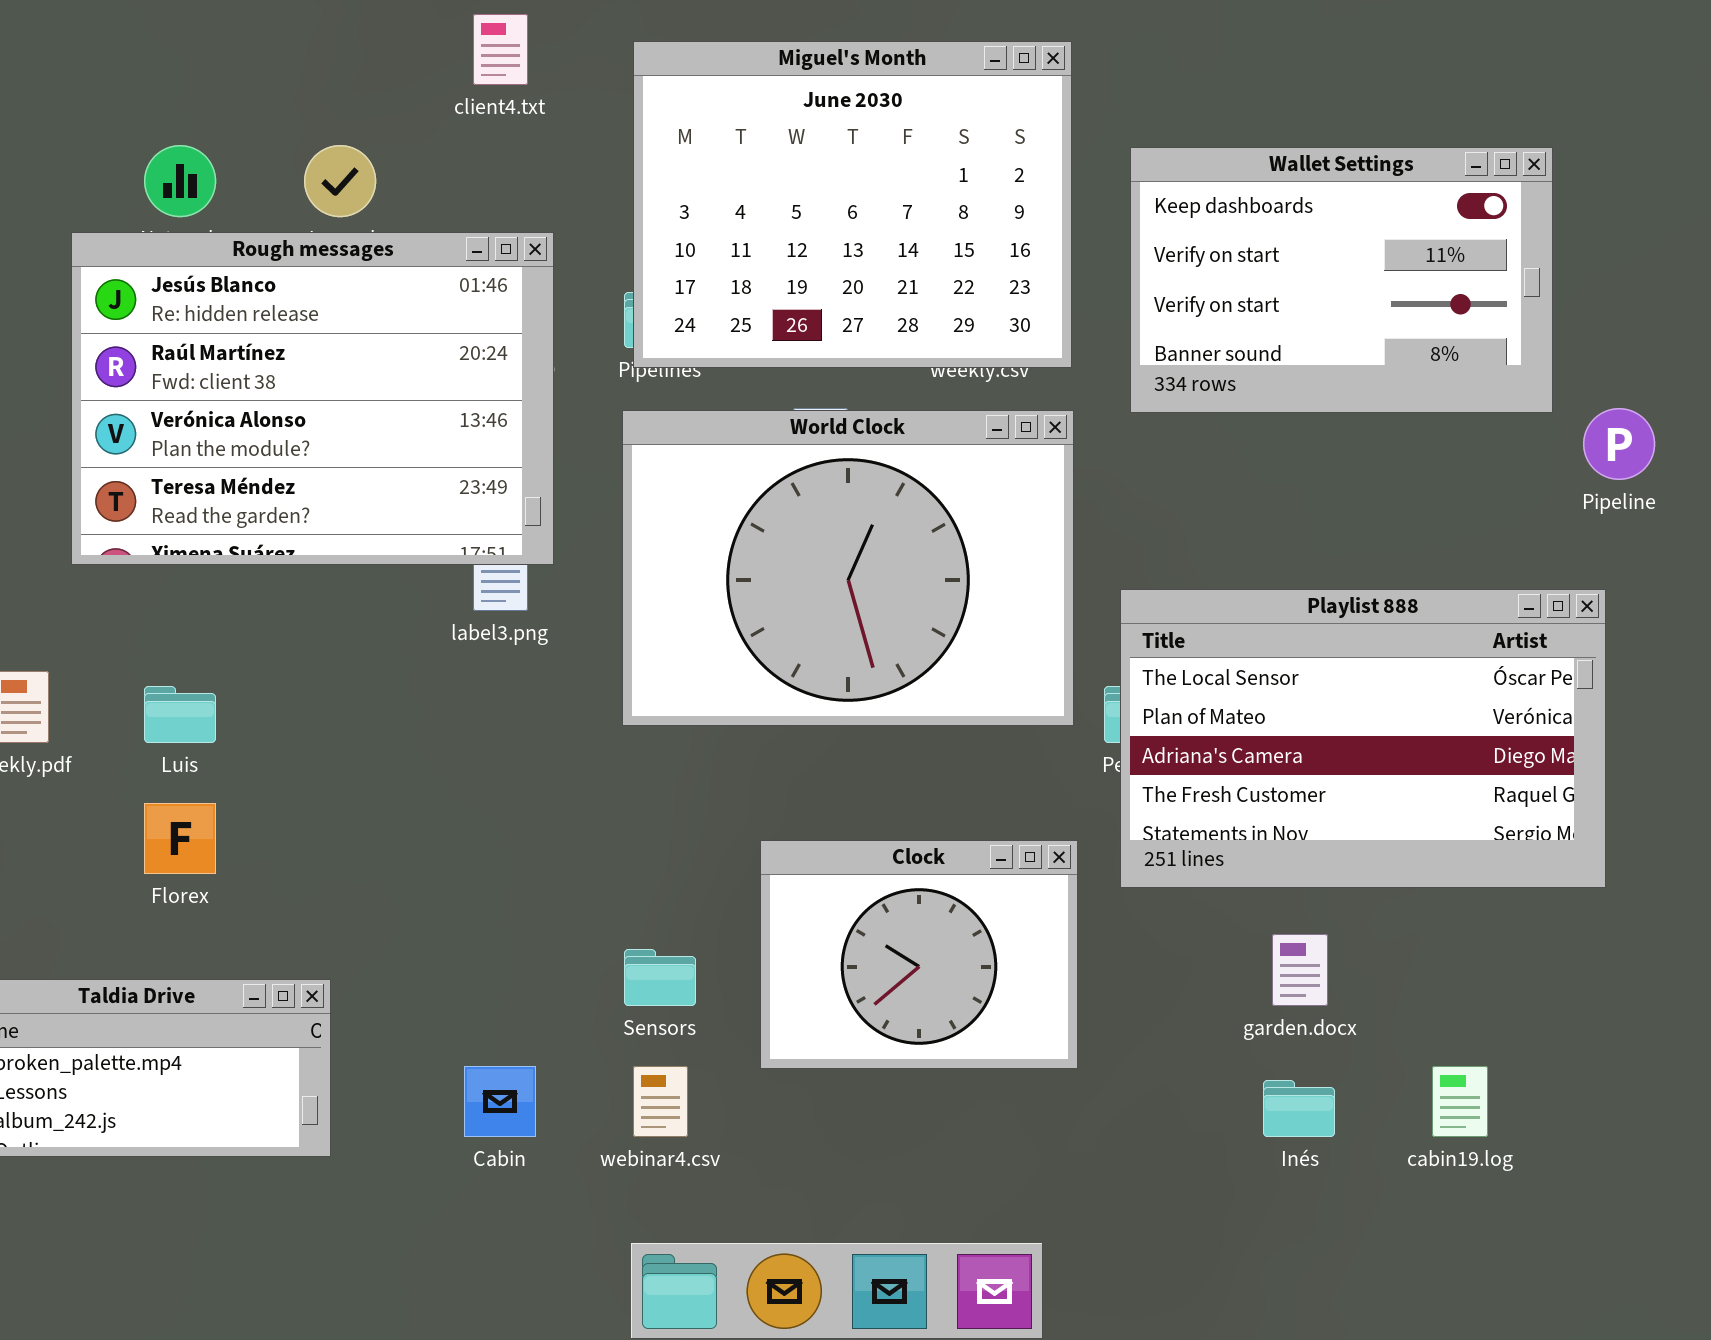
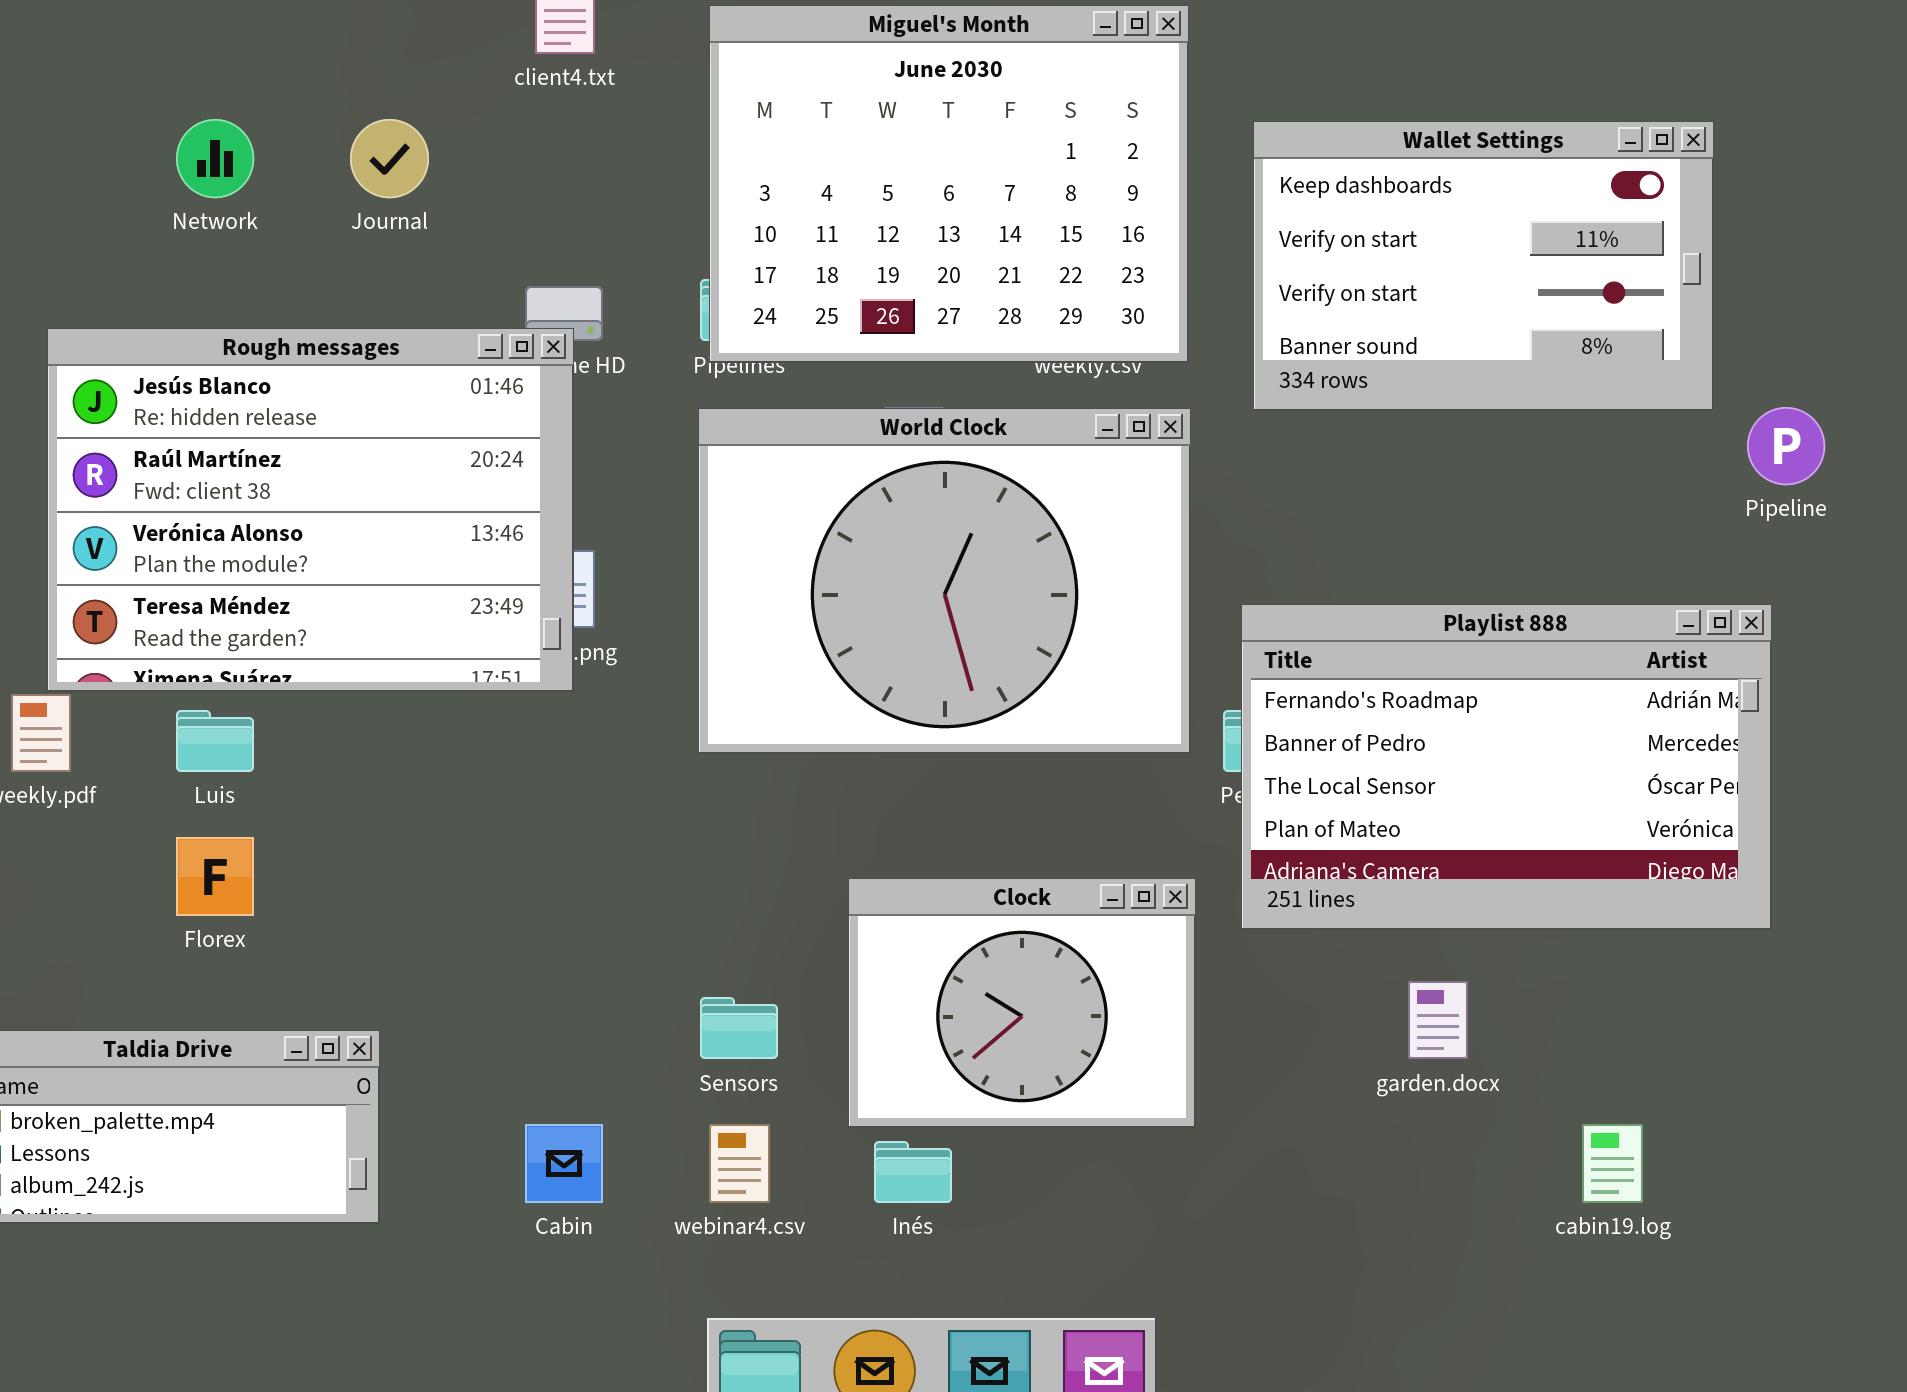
Rough messages: [71,232,554,565] -> [47,328,574,692], moved
Playlist 888: [1120,589,1606,888] -> [1241,604,1772,930], scrolled up 2 rows
Inés: [1263,1080,1335,1137] -> [874,1141,952,1203], moved

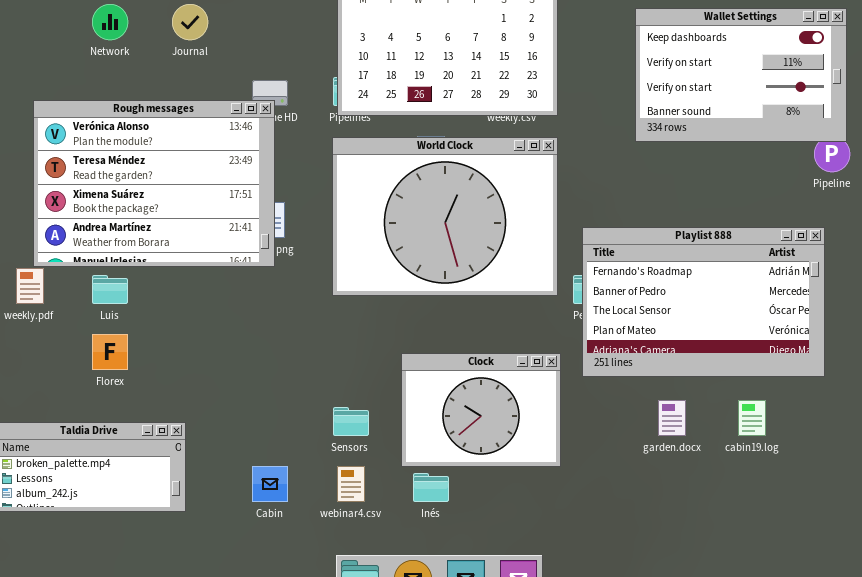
Wallet Settings: [1253,121,1714,411] -> [635,8,847,142], moved
Rough messages: [47,328,574,692] -> [33,100,275,267], scrolled down 2 rows
cabin19.log: [1582,1124,1643,1203] -> [738,400,766,436], moved

